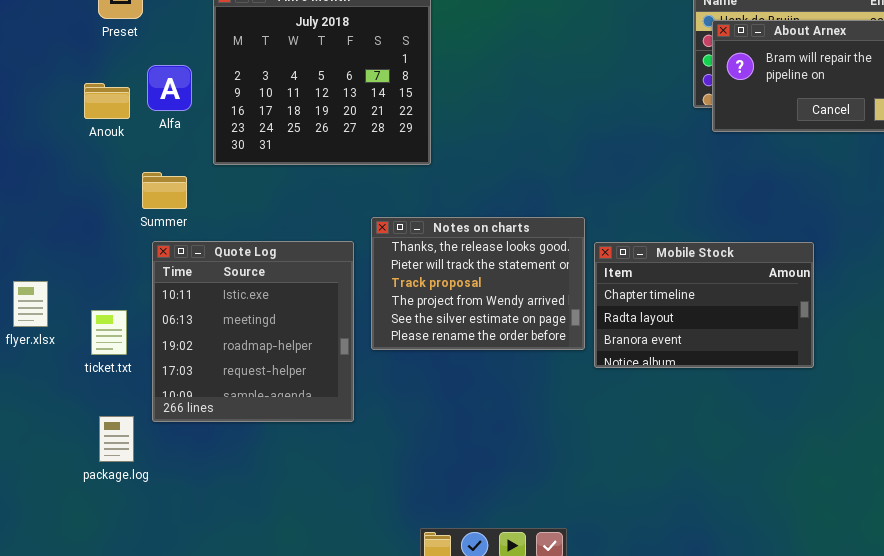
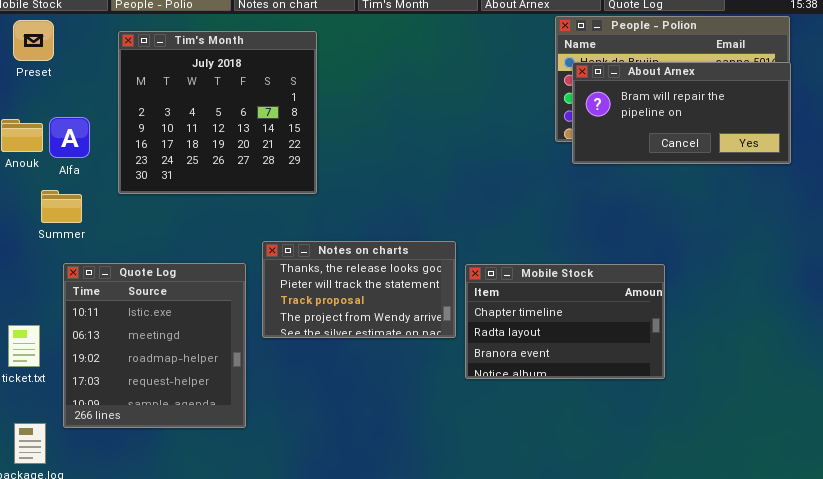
Alfa: [147,65,192,111] -> [49,117,90,158], moved
Summer: [142,172,187,209] -> [41,190,82,223], moved
Notes on charts: [371,217,585,350] -> [262,241,456,338], resized

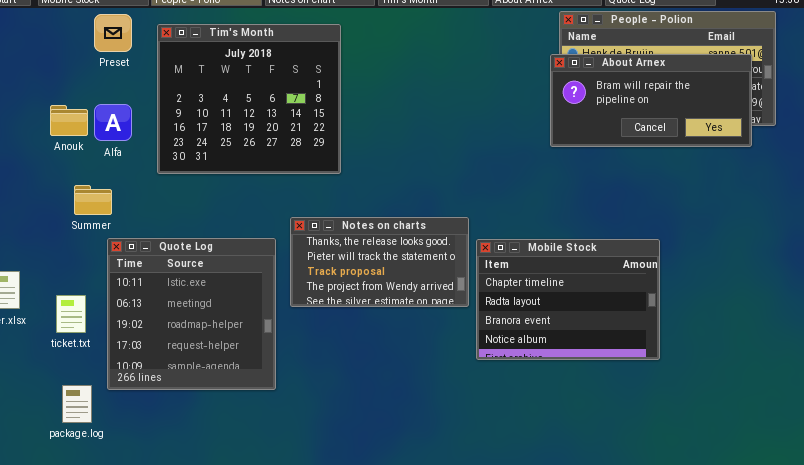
Preset: [13,20,54,61] -> [94,14,132,52], moved
About Arnex: [572,62,791,164] -> [550,54,752,147], moved
Summer: [41,190,82,223] -> [74,185,112,215], moved
Mobile Stock: [465,264,665,379] -> [476,239,660,360], resized

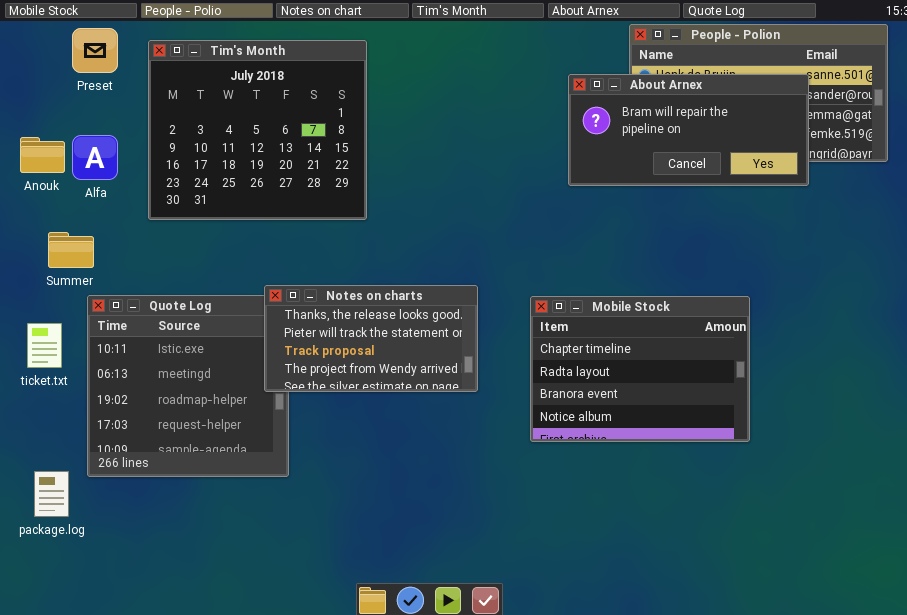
About Arnex: [550,54,752,147] -> [568,74,809,186], moved
Notes on charts: [290,217,469,307] -> [264,285,478,392], moved
ticket.txt: [56,295,86,333] -> [27,323,62,368], moved

